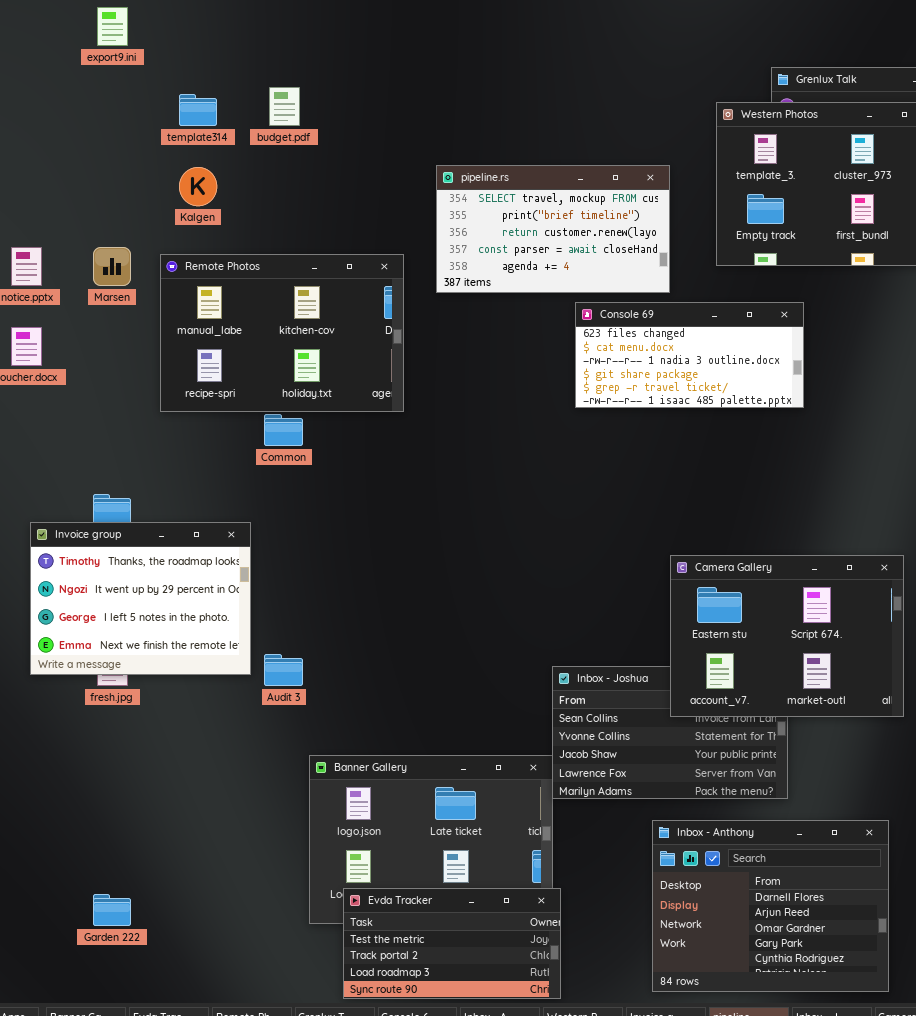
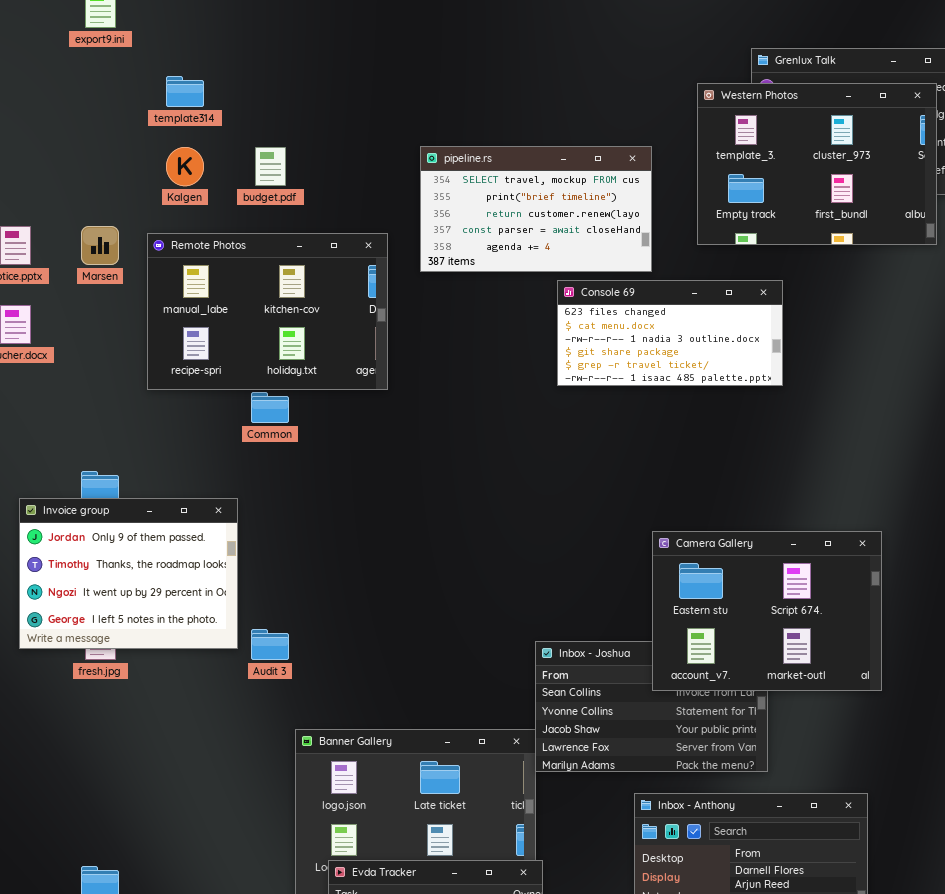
budget.pdf: [269,87,300,126] -> [255,147,286,186], moved
Invoice group: [30,522,251,675] -> [19,498,238,649], scrolled up 1 row

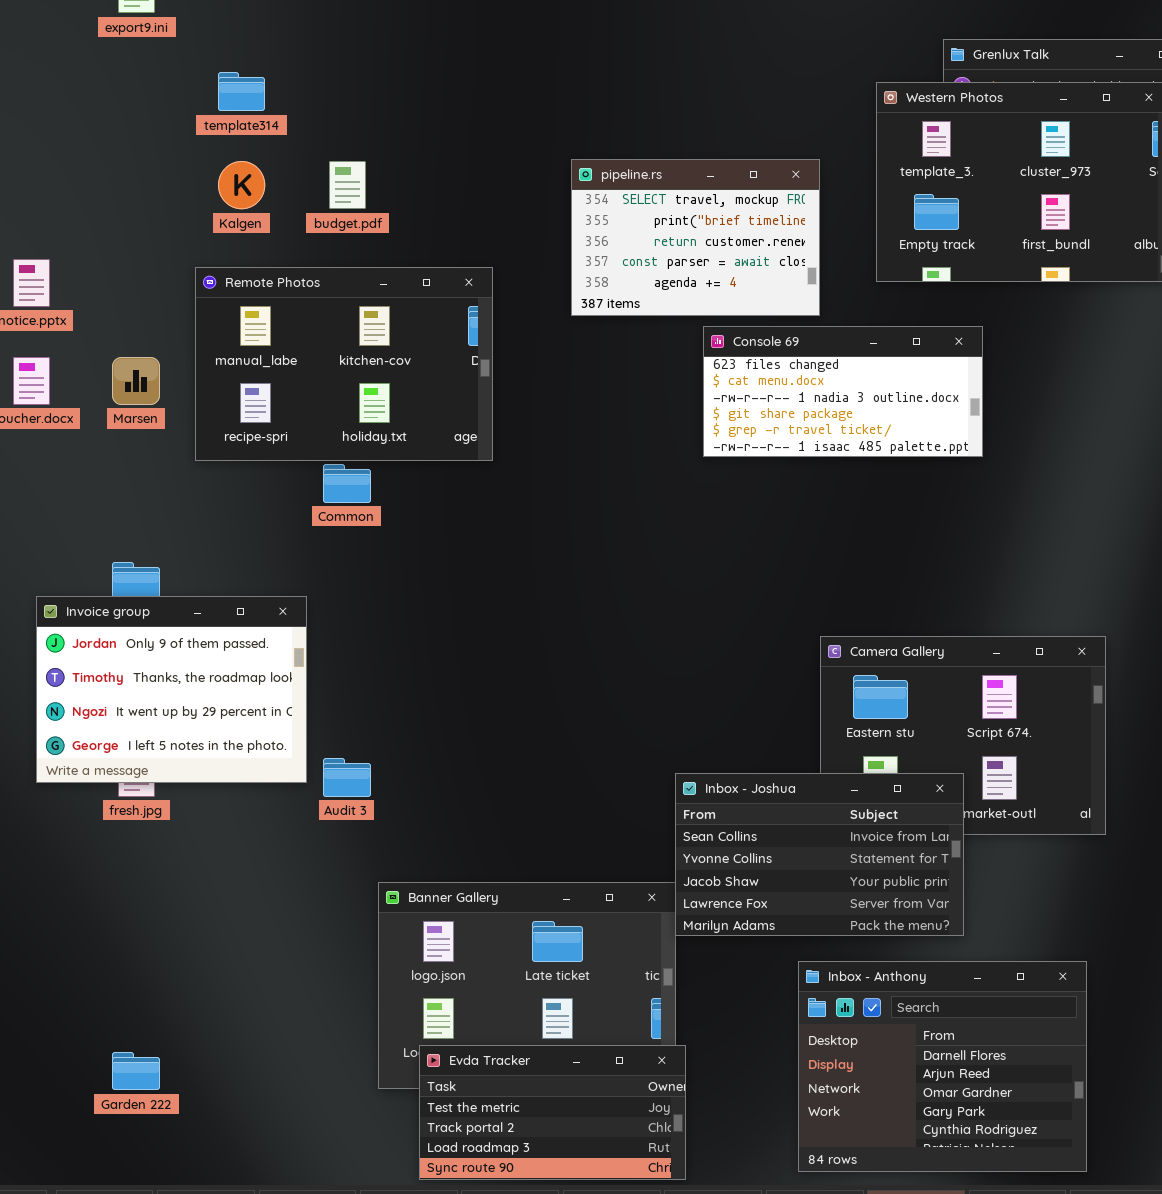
pipeline.rs: [420,146,652,272] -> [571,159,820,316], resized
Marsen: [81,226,119,265] -> [112,357,160,405], moved
Inbox - Joshua: [535,641,768,772] -> [675,773,964,936], raised

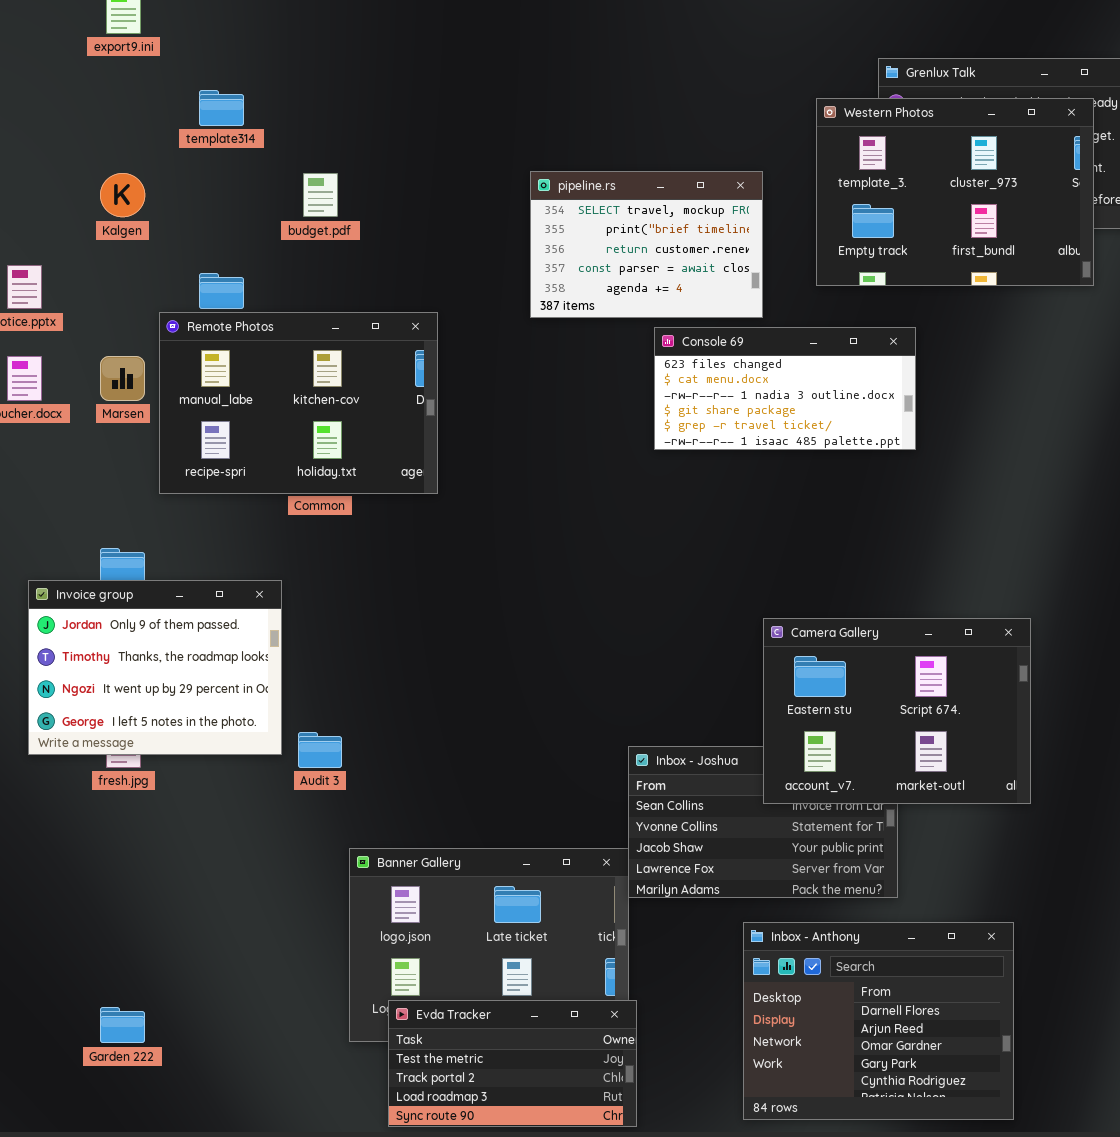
Kalgen: [218,161,265,209] -> [100,173,145,217], moved
Remote Photos: [195,267,493,461] -> [159,312,438,494], moved
Camera Gallery: [820,636,1106,835] -> [763,618,1031,804], raised

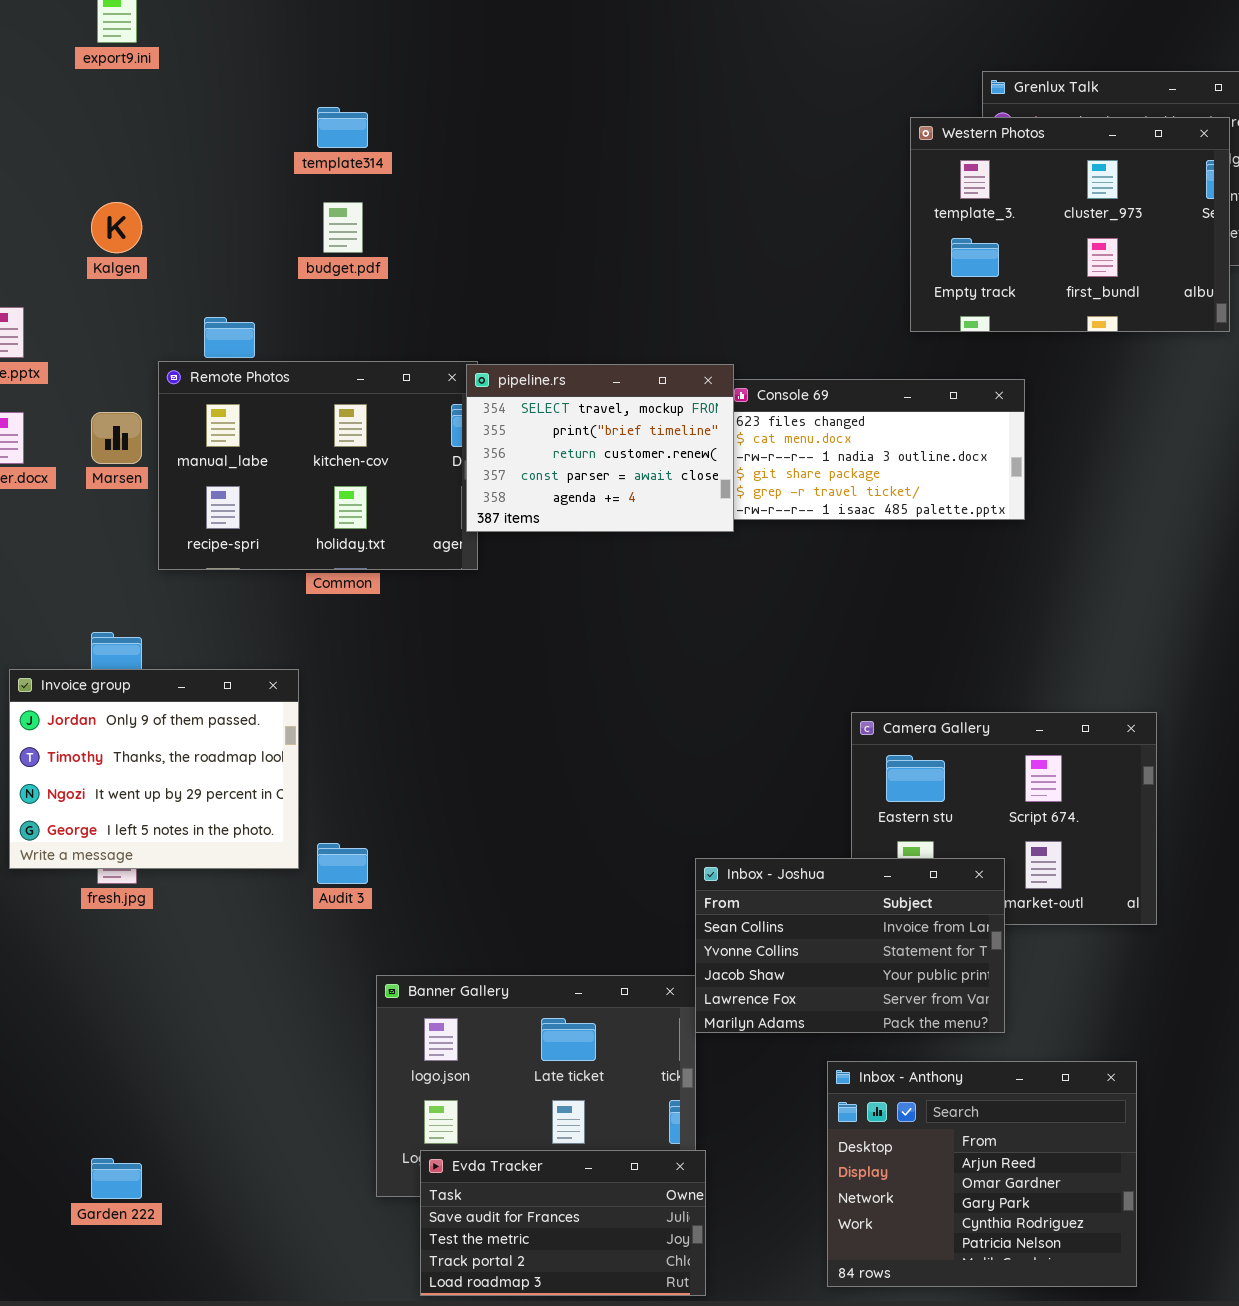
template314: [199,90,244,126] -> [317,107,368,148], moved
pipeline.rs: [530,171,763,318] -> [466,364,734,532], moved
Inbox - Joshua: [628,746,898,898] -> [695,858,1005,1033], raised
Inbox - Anthony: [743,922,1014,1120] -> [827,1061,1137,1287], scrolled down 1 row
Evda Tracker: [388,1000,637,1127] -> [420,1150,706,1296], scrolled up 1 row

